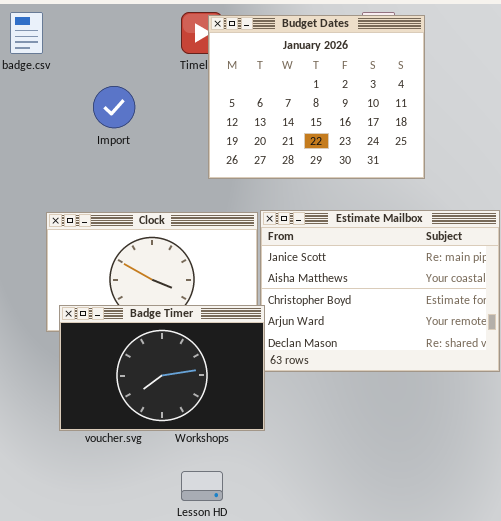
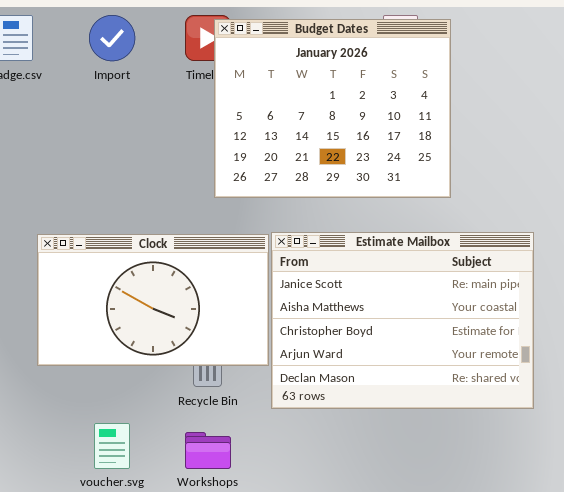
Import: [93,86,135,128] -> [89,15,135,61], moved
Badge Timer: [59,305,265,431] -> none, closed

